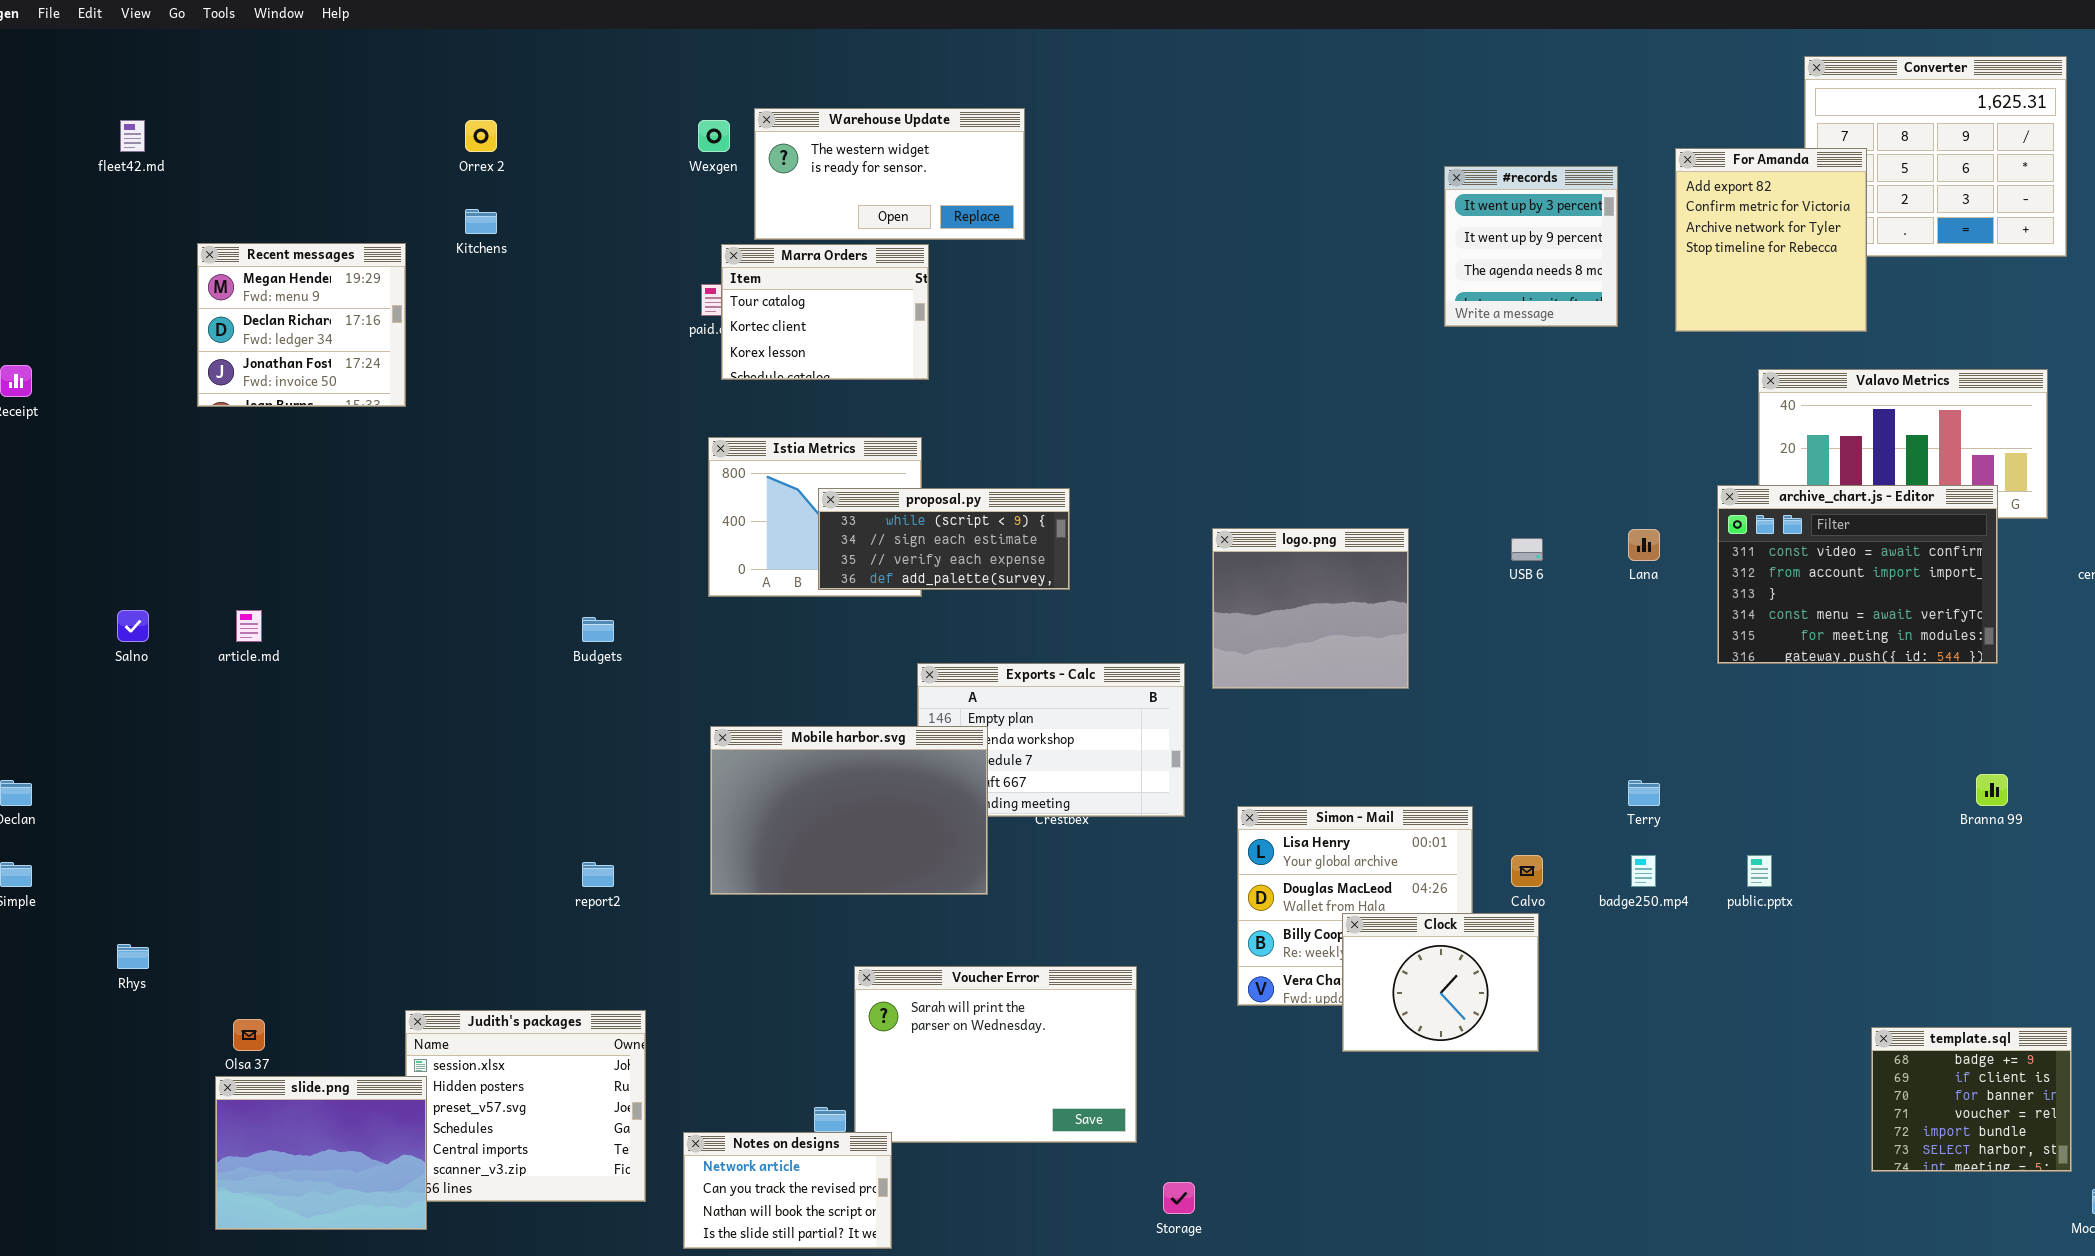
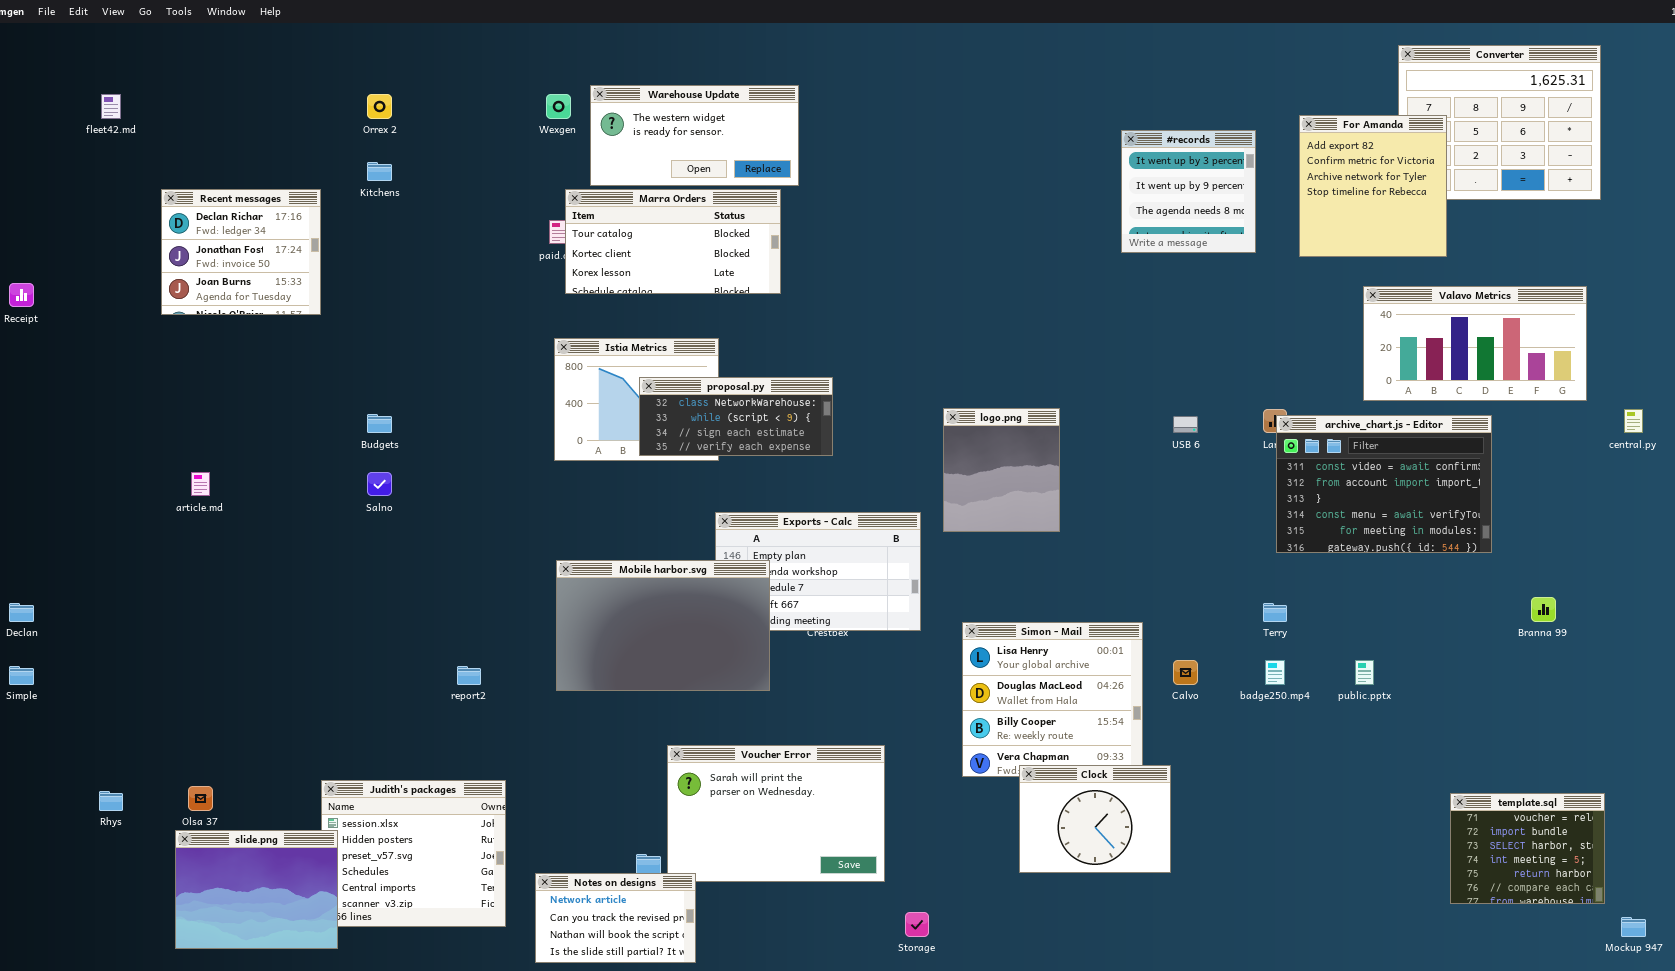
Recent messages: [197,243,406,407] -> [161,189,321,315], scrolled down 1 row
Marra Orders: [721,244,929,380] -> [565,189,781,294], resized
archive_chart.js - Editor: [1717,485,1998,664] -> [1276,415,1492,553], moved
proposal.py: [818,488,1070,590] -> [639,377,833,456], scrolled up 1 row
logo.png: [1212,528,1409,689] -> [943,408,1060,532], resized
Salno: [117,610,149,642] -> [367,472,392,496], moved
Budgets: [582,617,614,642] -> [367,414,392,433], moved
Clock: [1342,913,1539,1052] -> [1019,765,1171,873], moved
Rhys: [117,944,149,969] -> [99,791,123,811], moved
template.sql: [1871,1027,2072,1172] -> [1450,793,1605,904], scrolled down 3 rows

